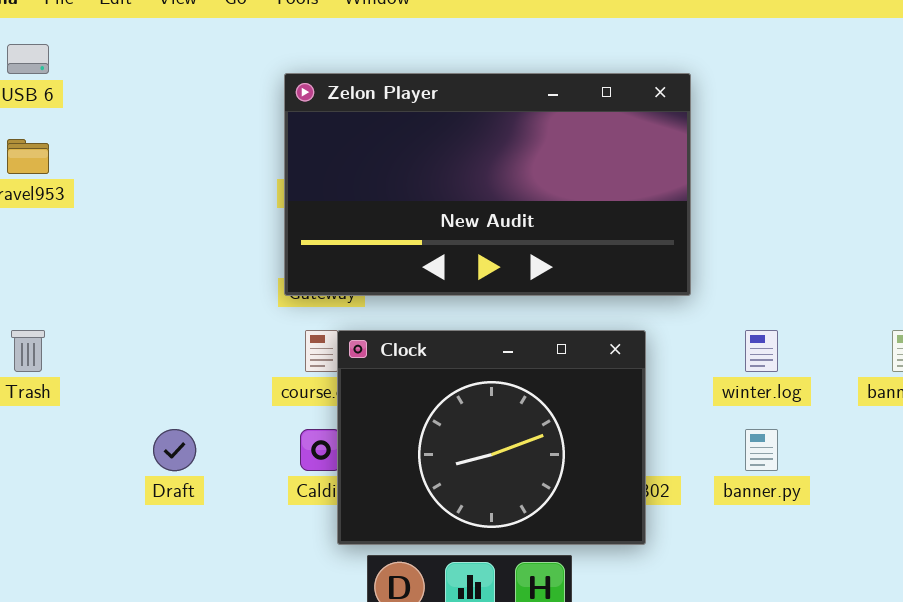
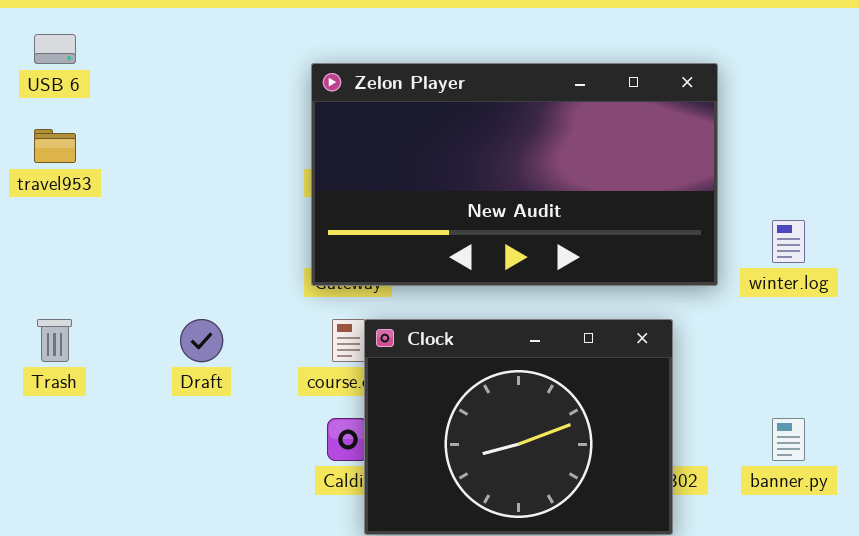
winter.log: [745,330,778,372] -> [772,220,805,263], moved
Draft: [153,429,196,471] -> [180,319,223,362], moved

